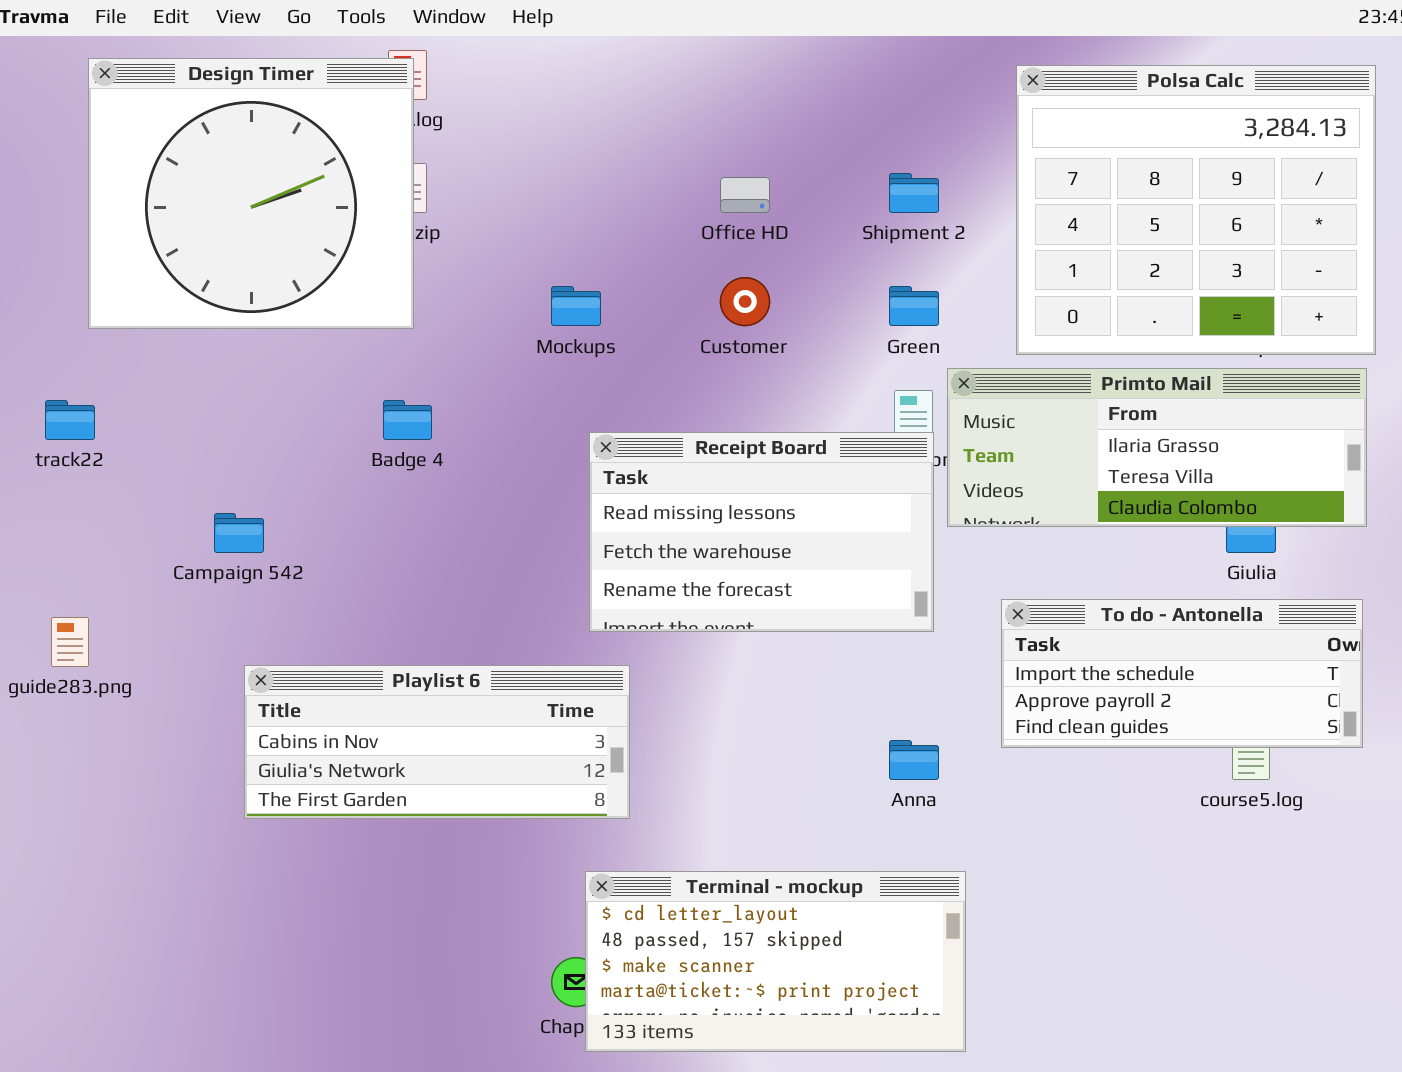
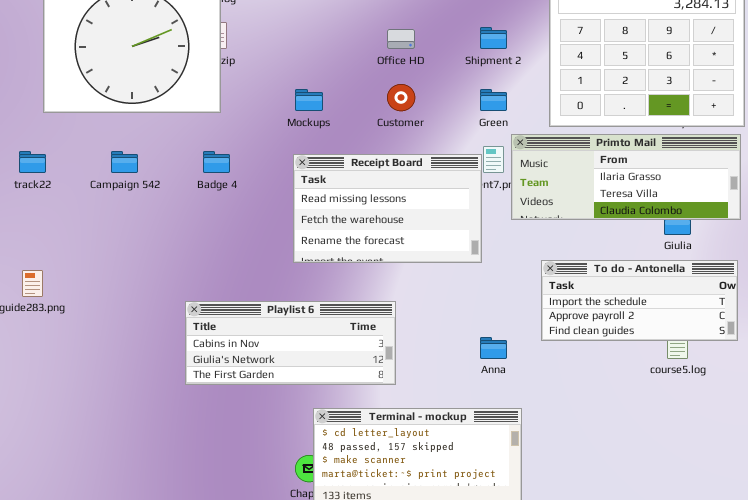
Receipt Board: [589,432,934,632] -> [293,154,482,263], moved
Campaign 542: [214,513,264,553] -> [111,151,138,173], moved
Playlist 6: [244,665,630,819] -> [185,301,396,385], moved

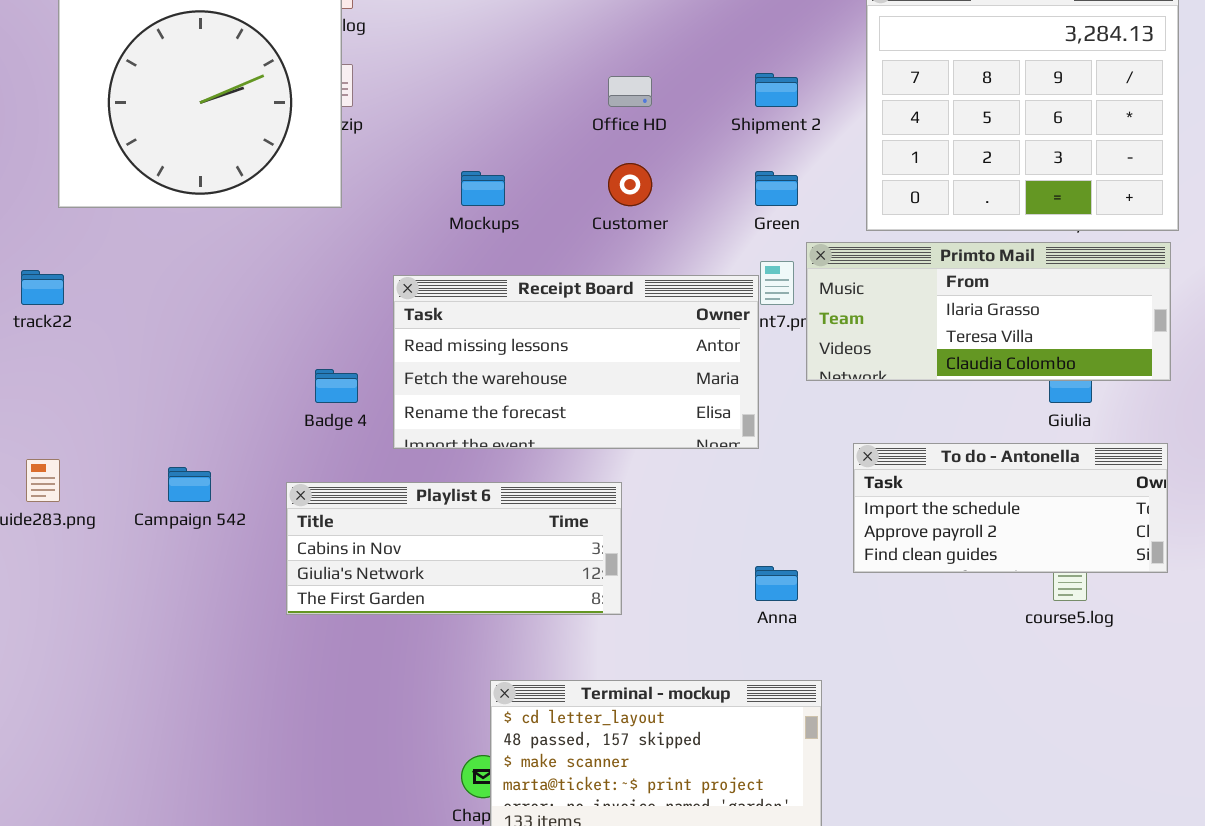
Campaign 542: [111,151,138,173] -> [168,467,211,502], moved
Badge 4: [203,151,230,173] -> [315,369,358,403], moved
Receipt Board: [293,154,482,263] -> [393,275,759,449], resized
Playlist 6: [185,301,396,385] -> [286,482,622,615], moved

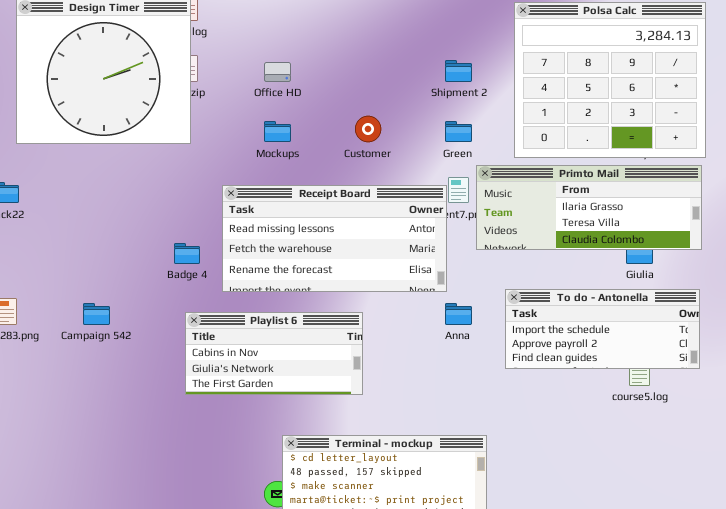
Office HD: [608,76,652,107] -> [264,62,291,82], moved
Playlist 6: [286,482,622,615] -> [185,312,363,395], resized
Anna: [755,566,798,601] -> [445,303,472,325], moved

